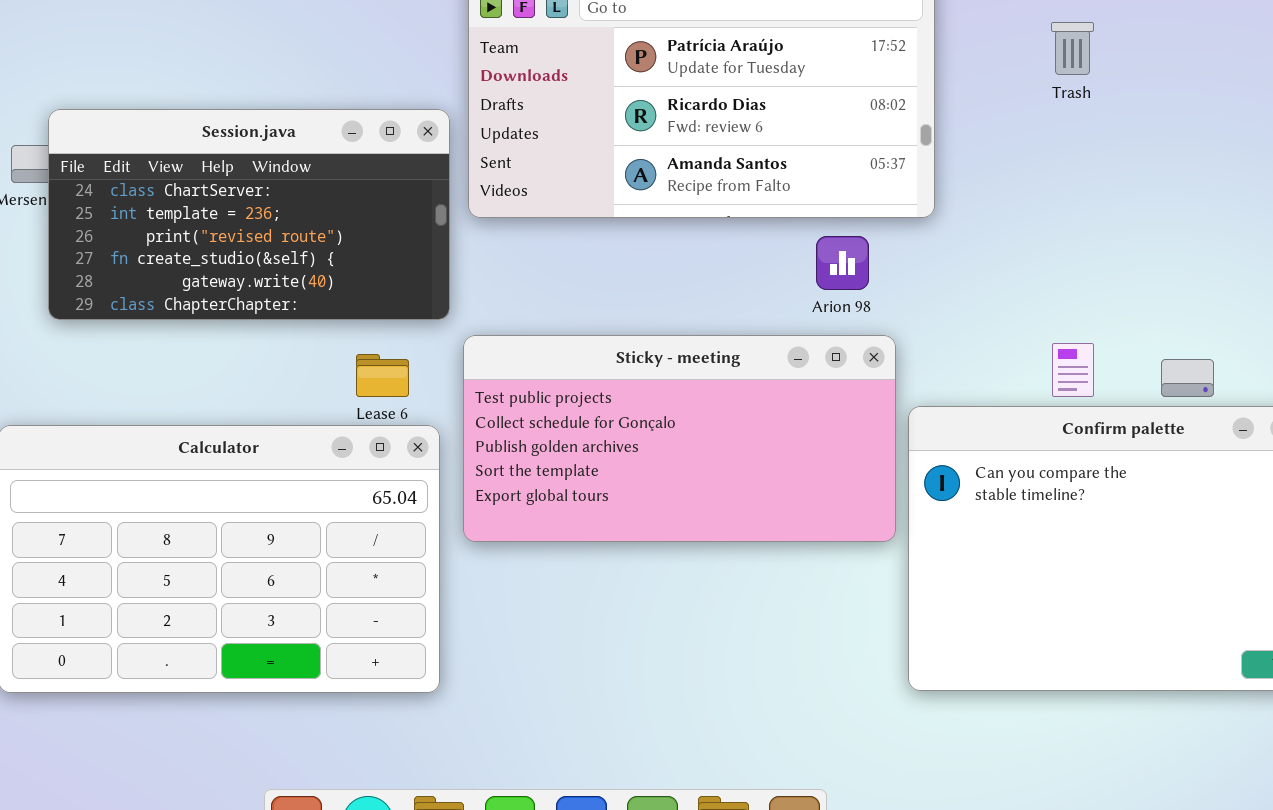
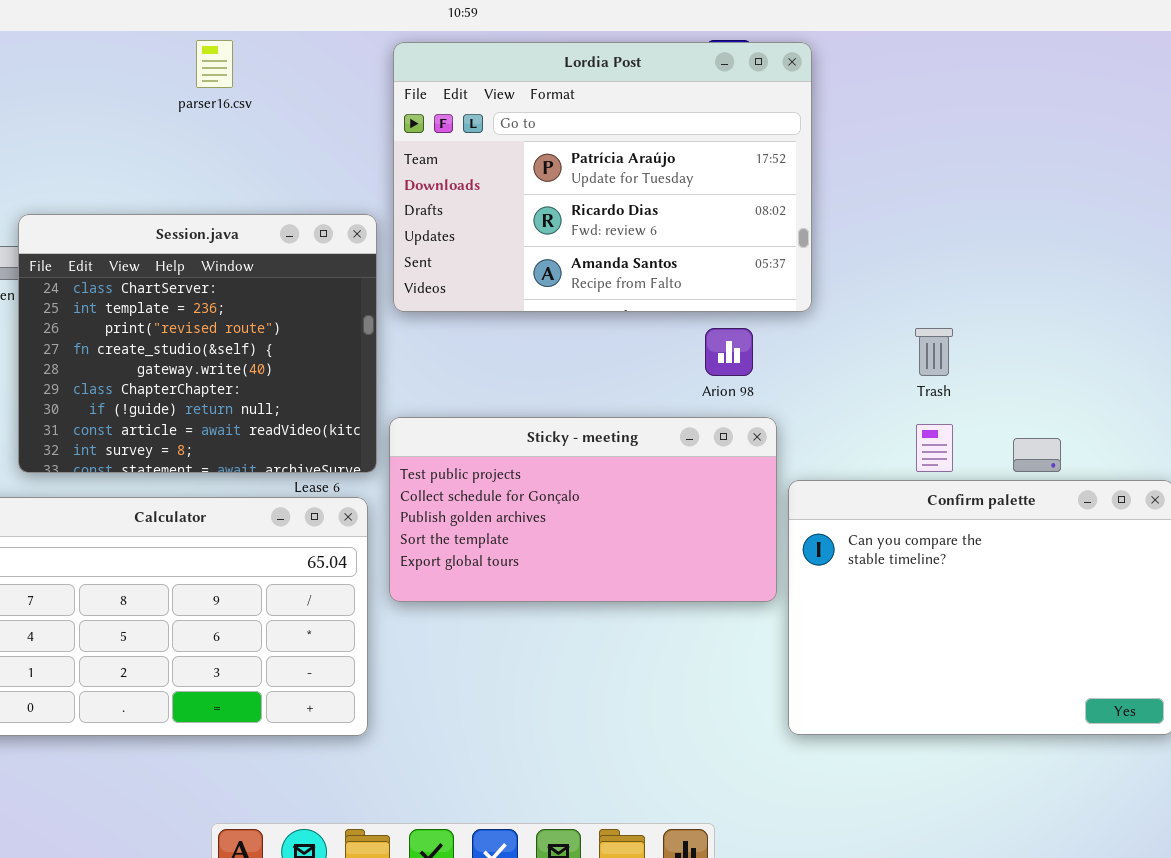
Trash: [1051,22,1094,75] -> [915,328,953,376], moved
Session.java: [48,109,450,320] -> [18,214,377,473], resized

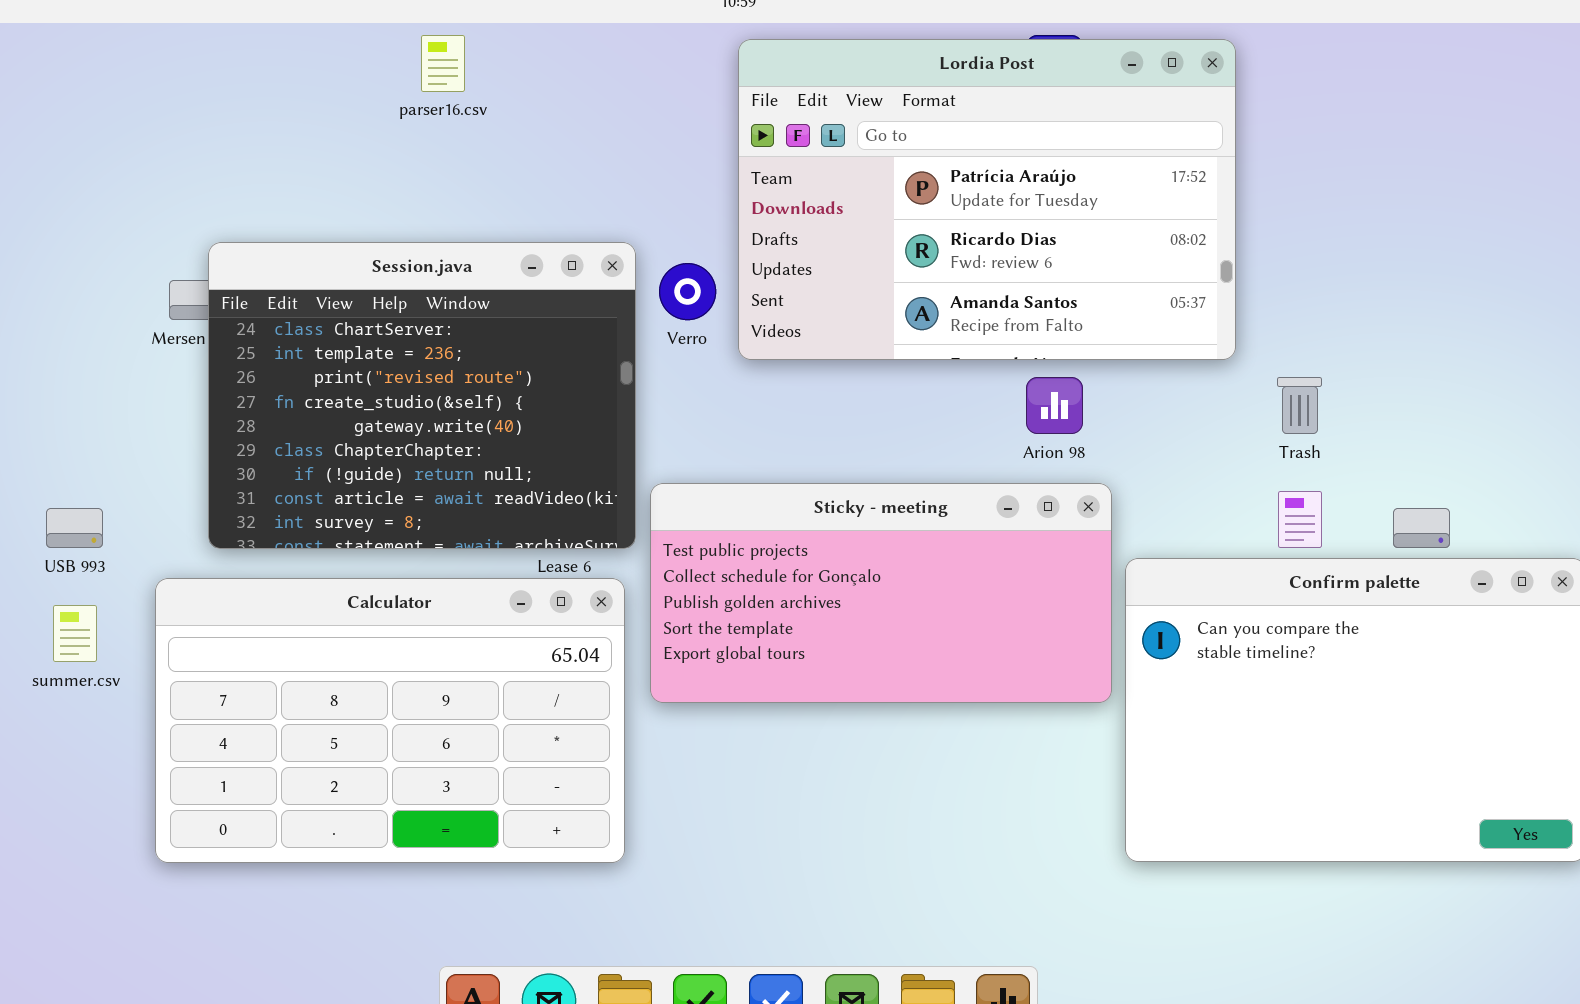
Lordia Post: [393,42,812,312] -> [738,39,1236,360], moved

